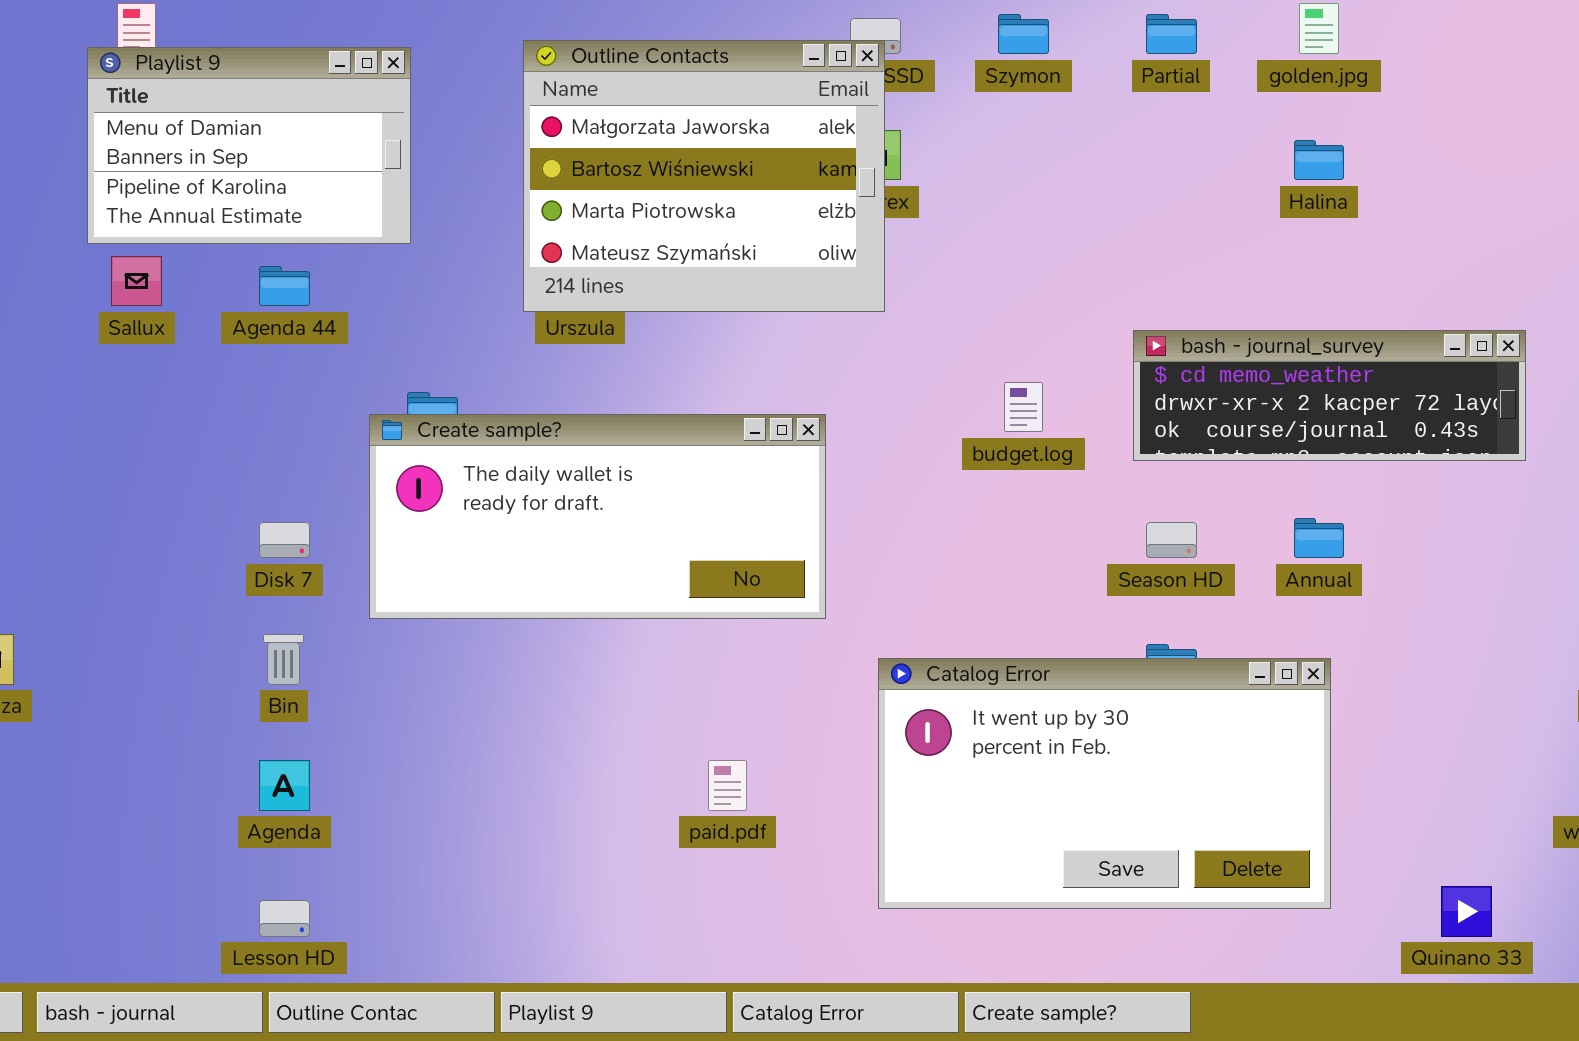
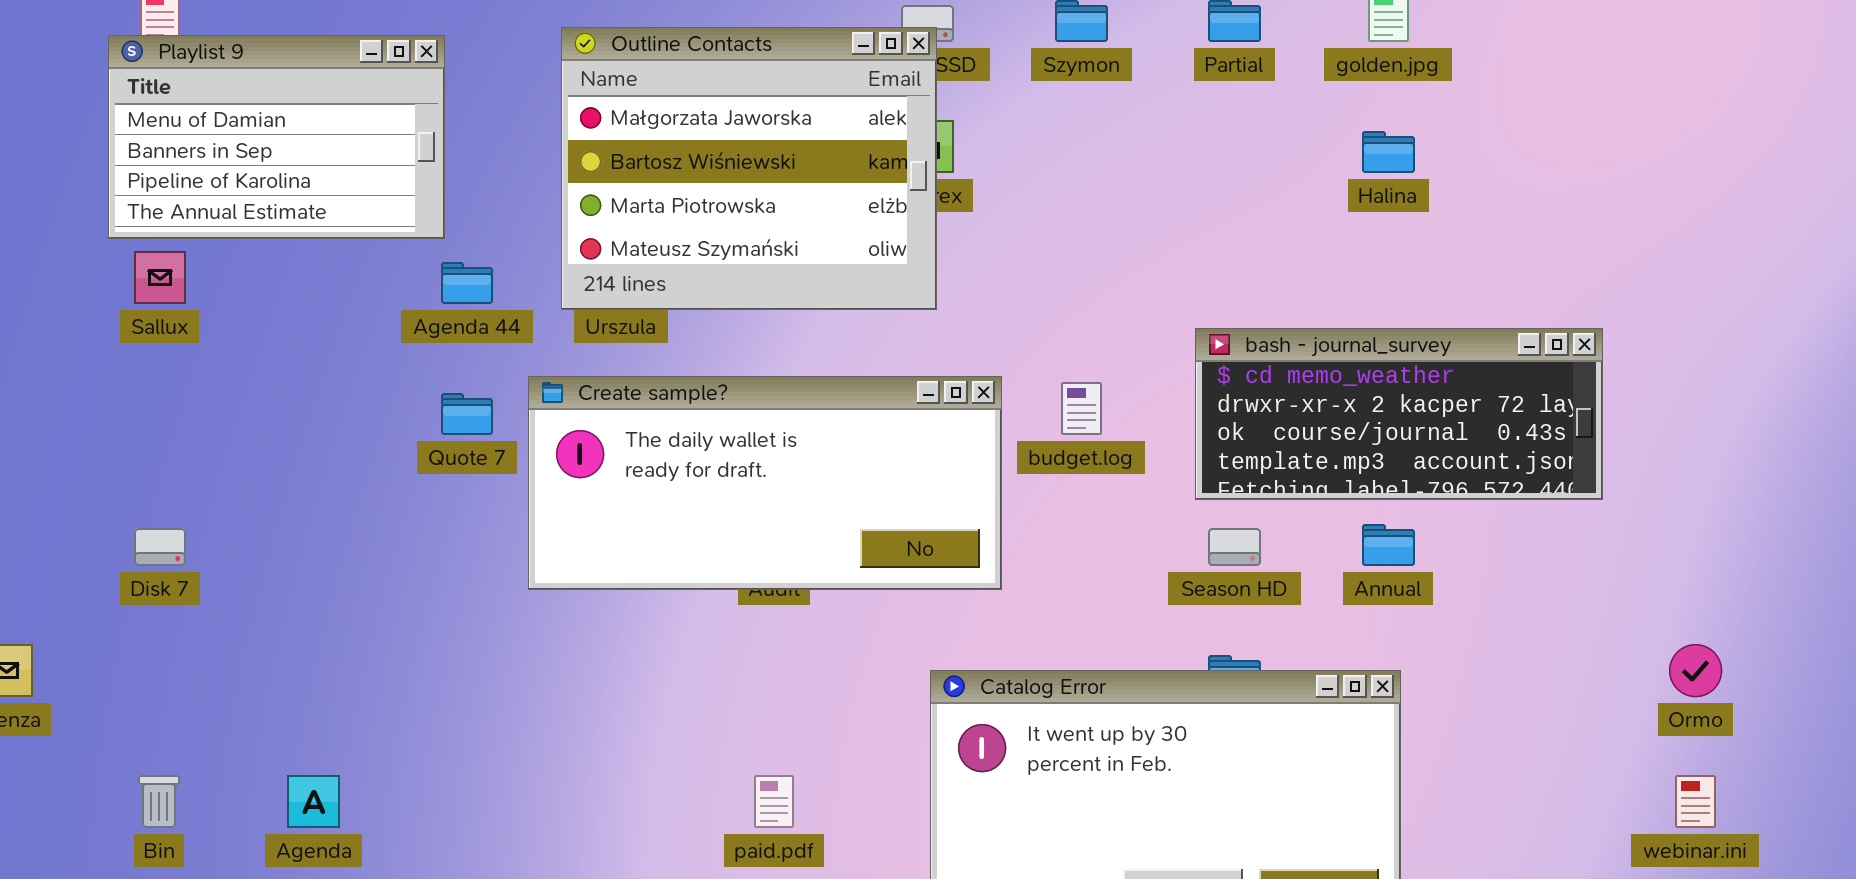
Agenda 44: [259,266,310,306] -> [441,262,493,304], moved
bash - journal_survey: [1133,330,1526,461] -> [1195,328,1603,500], resized
Create sample?: [369,414,826,619] -> [528,376,1002,590], moved
Disk 7: [259,522,310,558] -> [134,528,186,566], moved
Bin: [263,634,304,685] -> [138,775,180,828], moved

